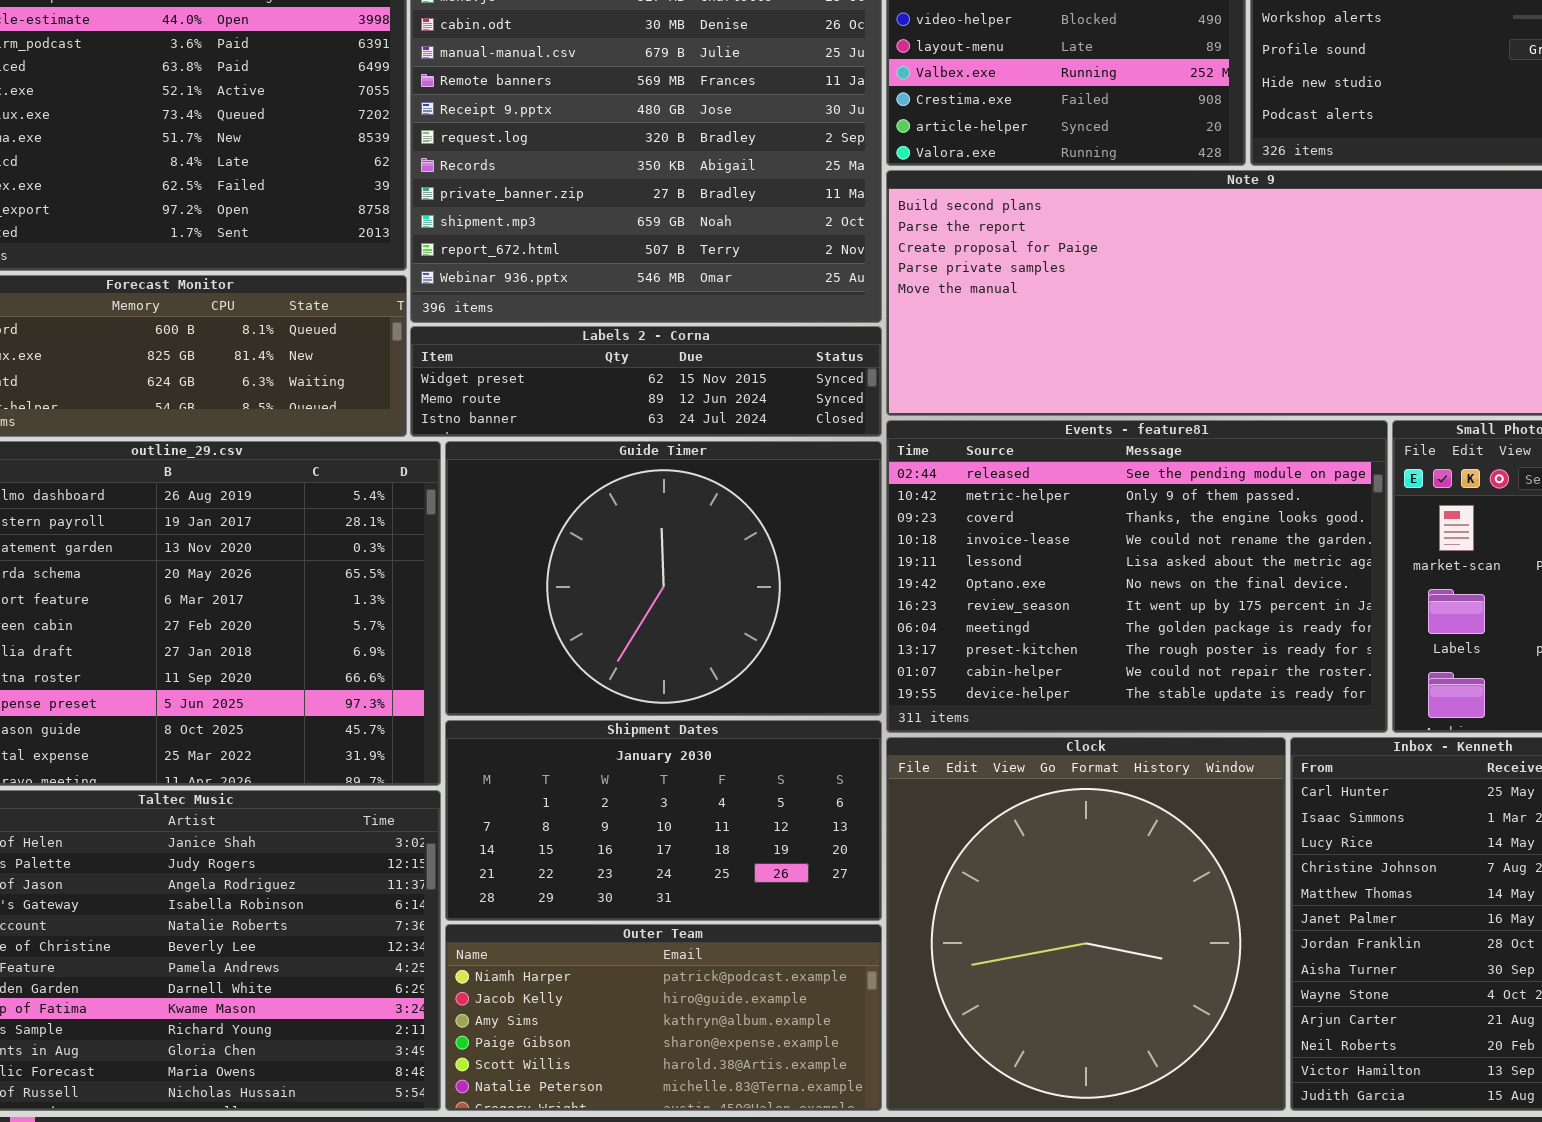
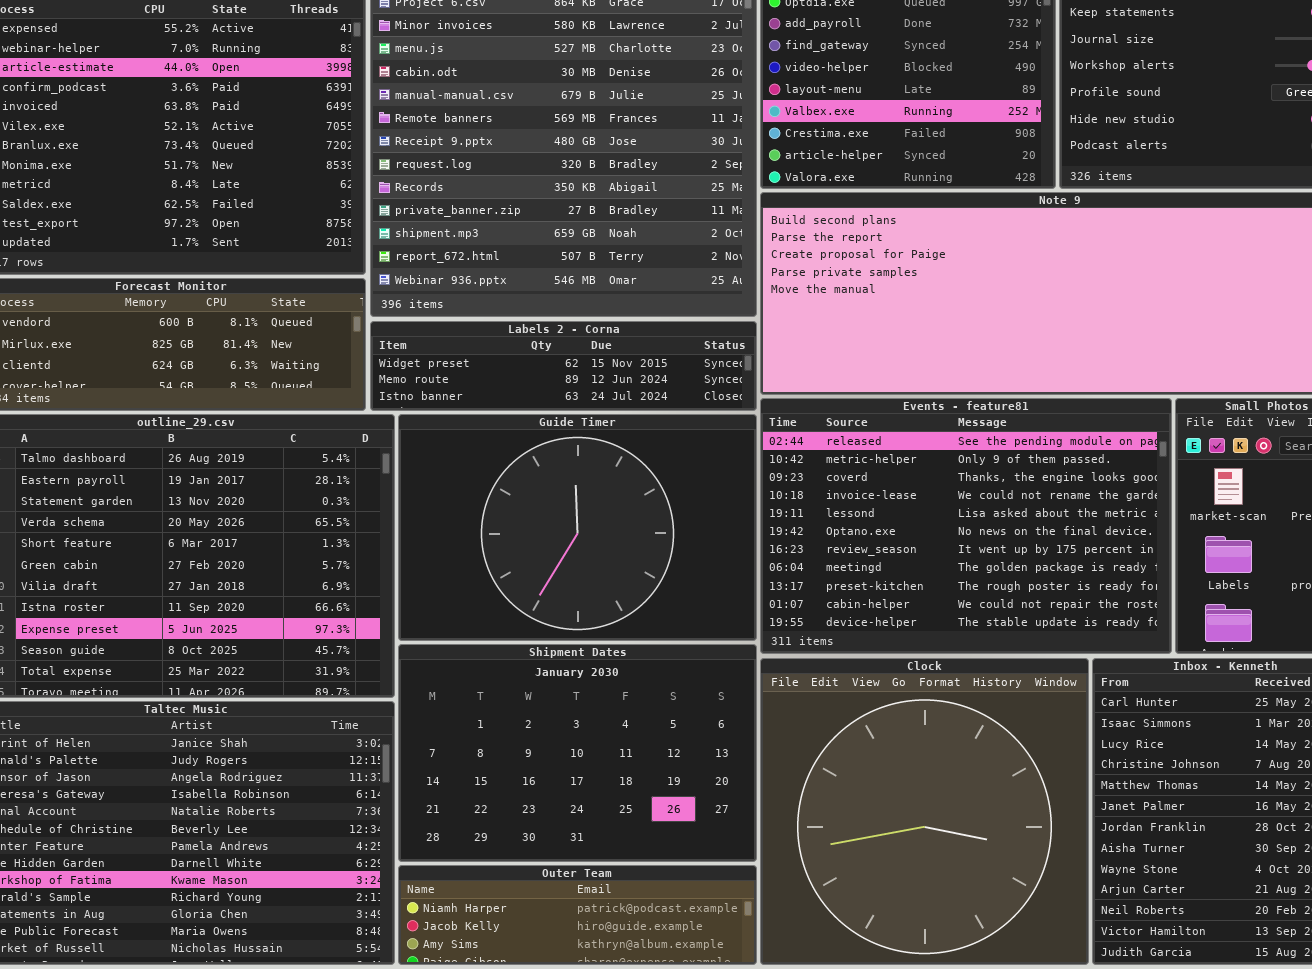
Shipment Dates: [445,720,882,921] -> [398,644,757,862], resized
Outer Team: [445,924,882,1111] -> [398,865,757,965], resized

